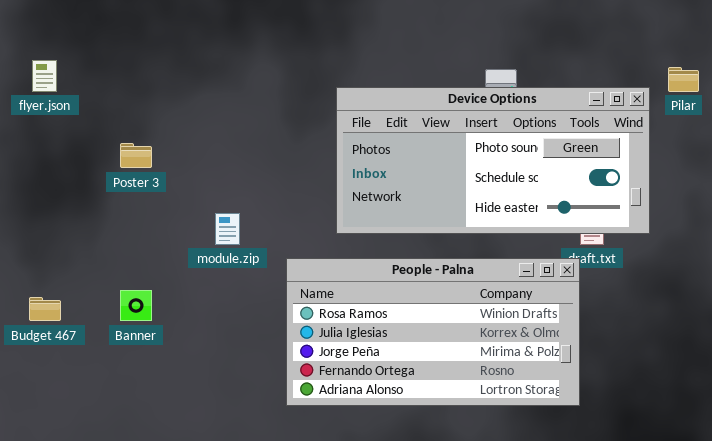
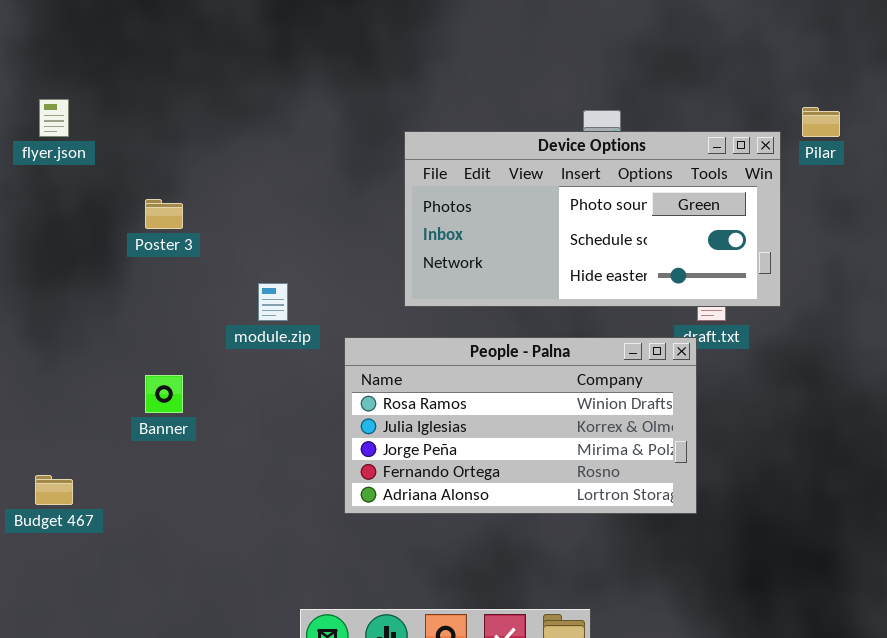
Budget 467: [29,297,61,321] -> [35,475,73,505], moved

